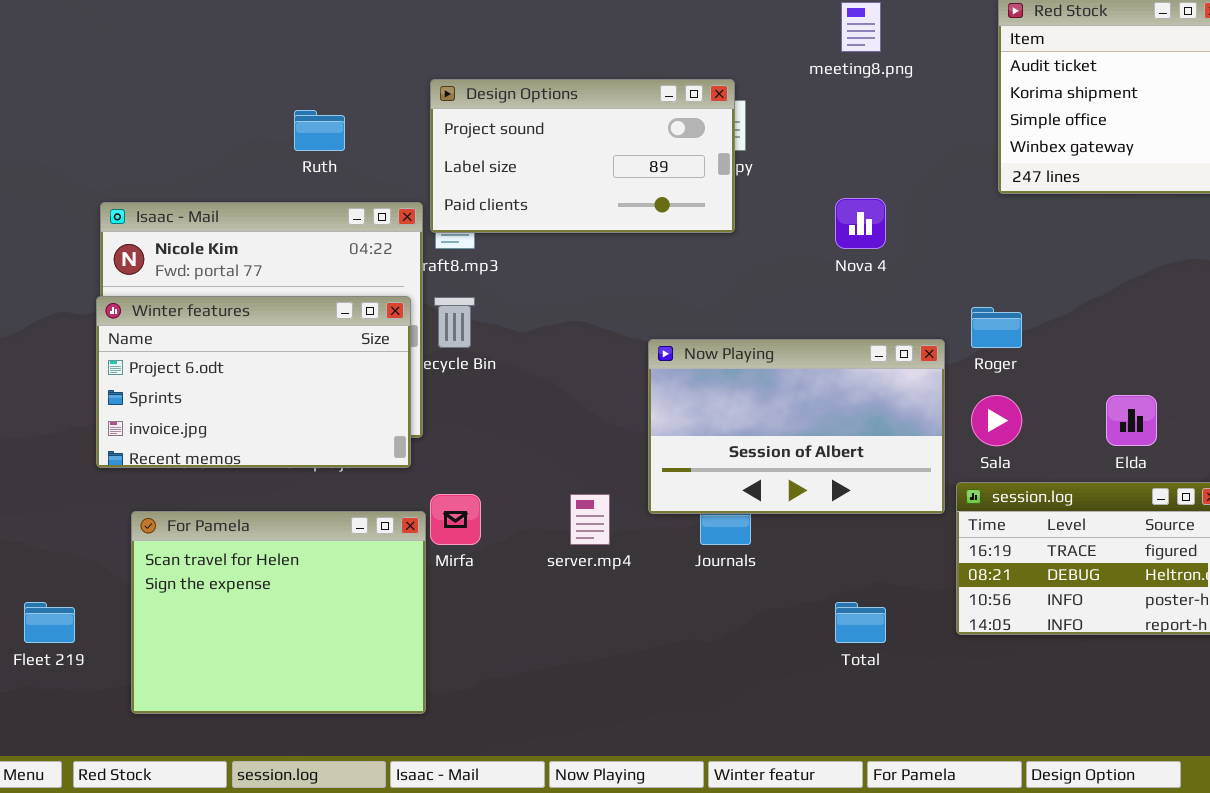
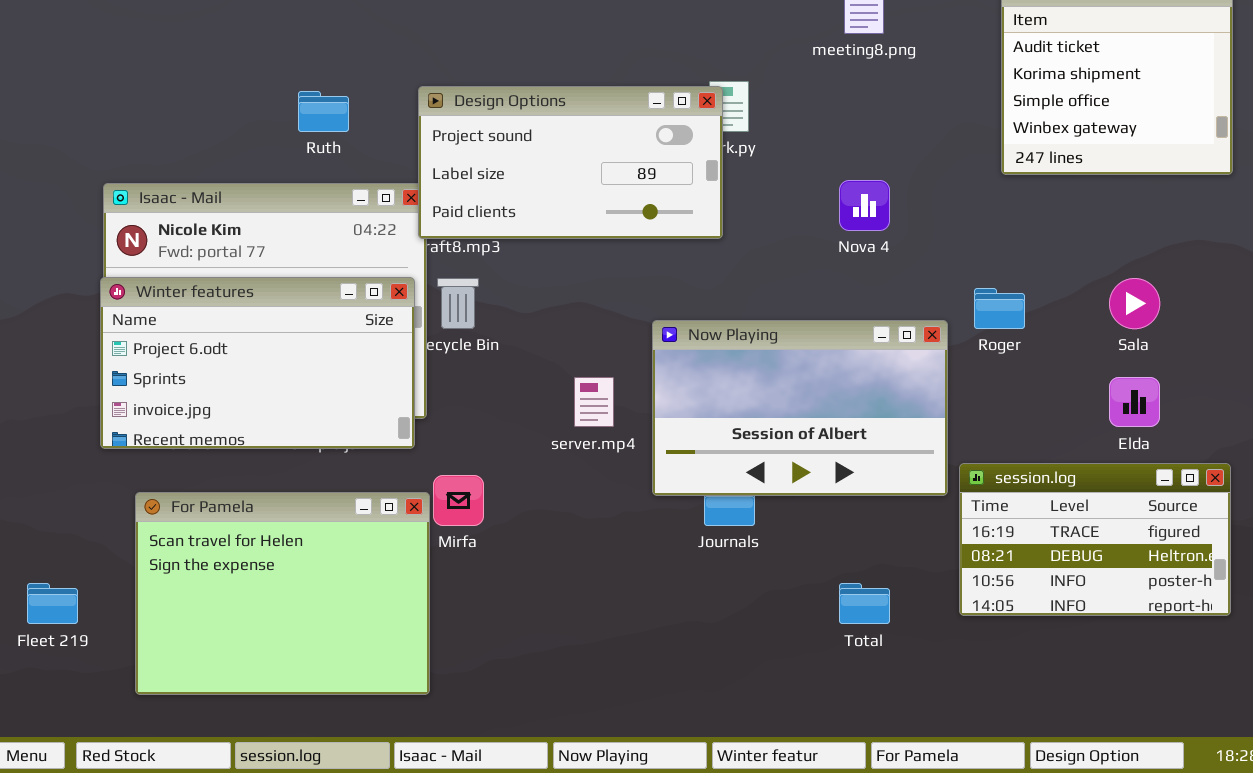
Design Options: [430,79,735,233] -> [418,86,723,239], moved
Sala: [971,395,1022,446] -> [1109,278,1160,329], moved
server.mp4: [570,494,610,545] -> [574,377,614,427], moved

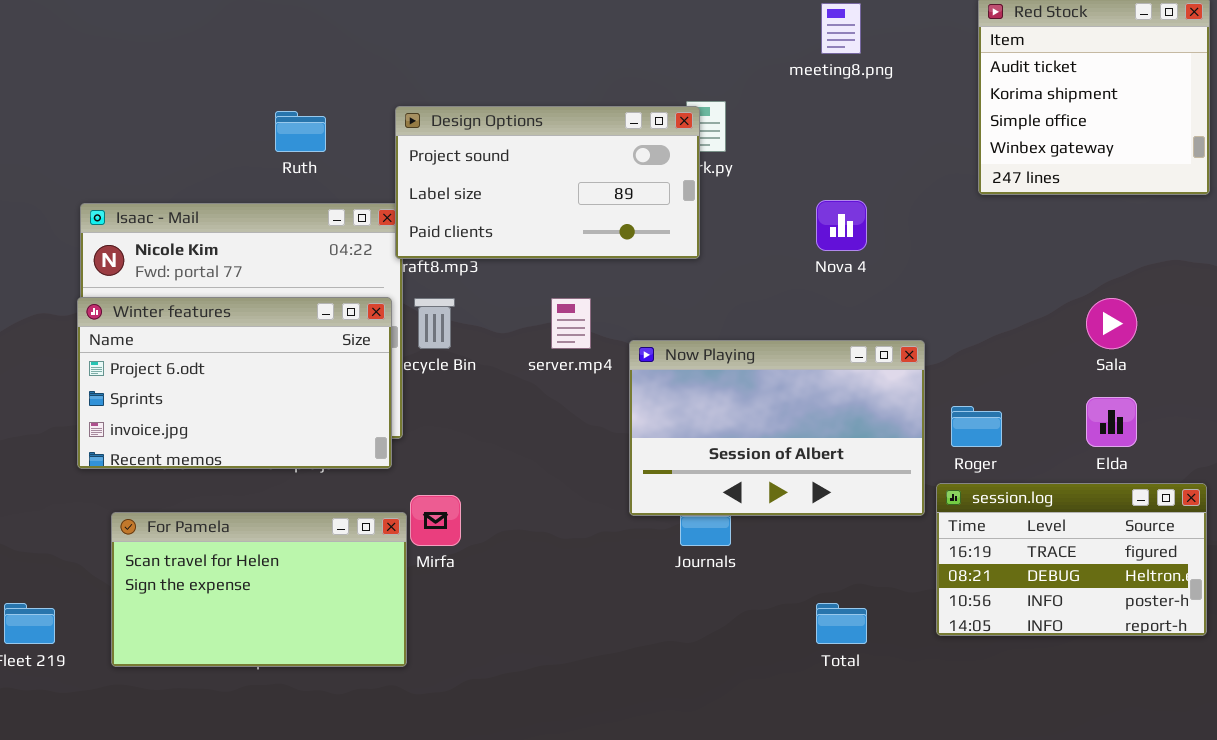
Roger: [974,288,1025,329] -> [951,406,1002,447], moved
server.mp4: [574,377,614,427] -> [551,298,591,349], moved
For Pamela: [135,492,430,695] -> [111,512,407,667], resized

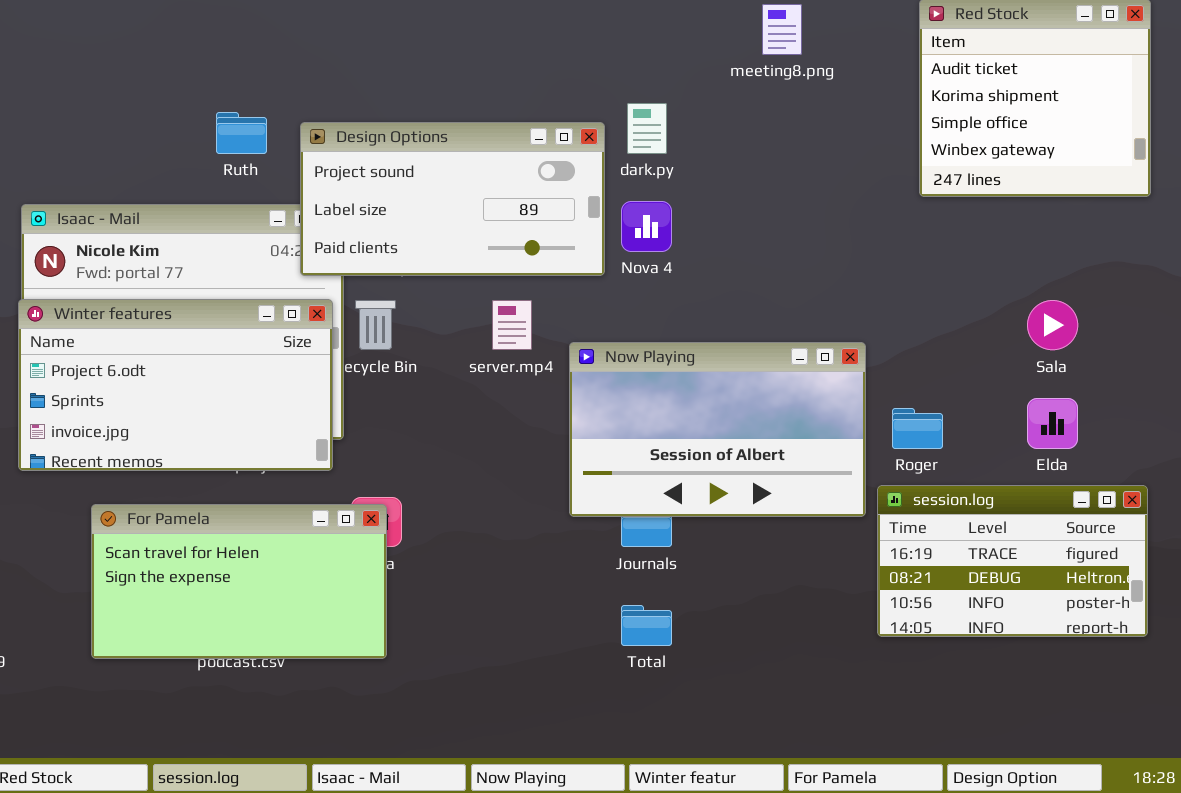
Design Options: [395,106,700,259] -> [300,122,605,276], moved
Nova 4: [816,200,867,251] -> [621,201,672,252], moved
For Pamela: [111,512,407,667] -> [91,504,387,659], moved
Total: [816,603,867,644] -> [621,605,672,646], moved

